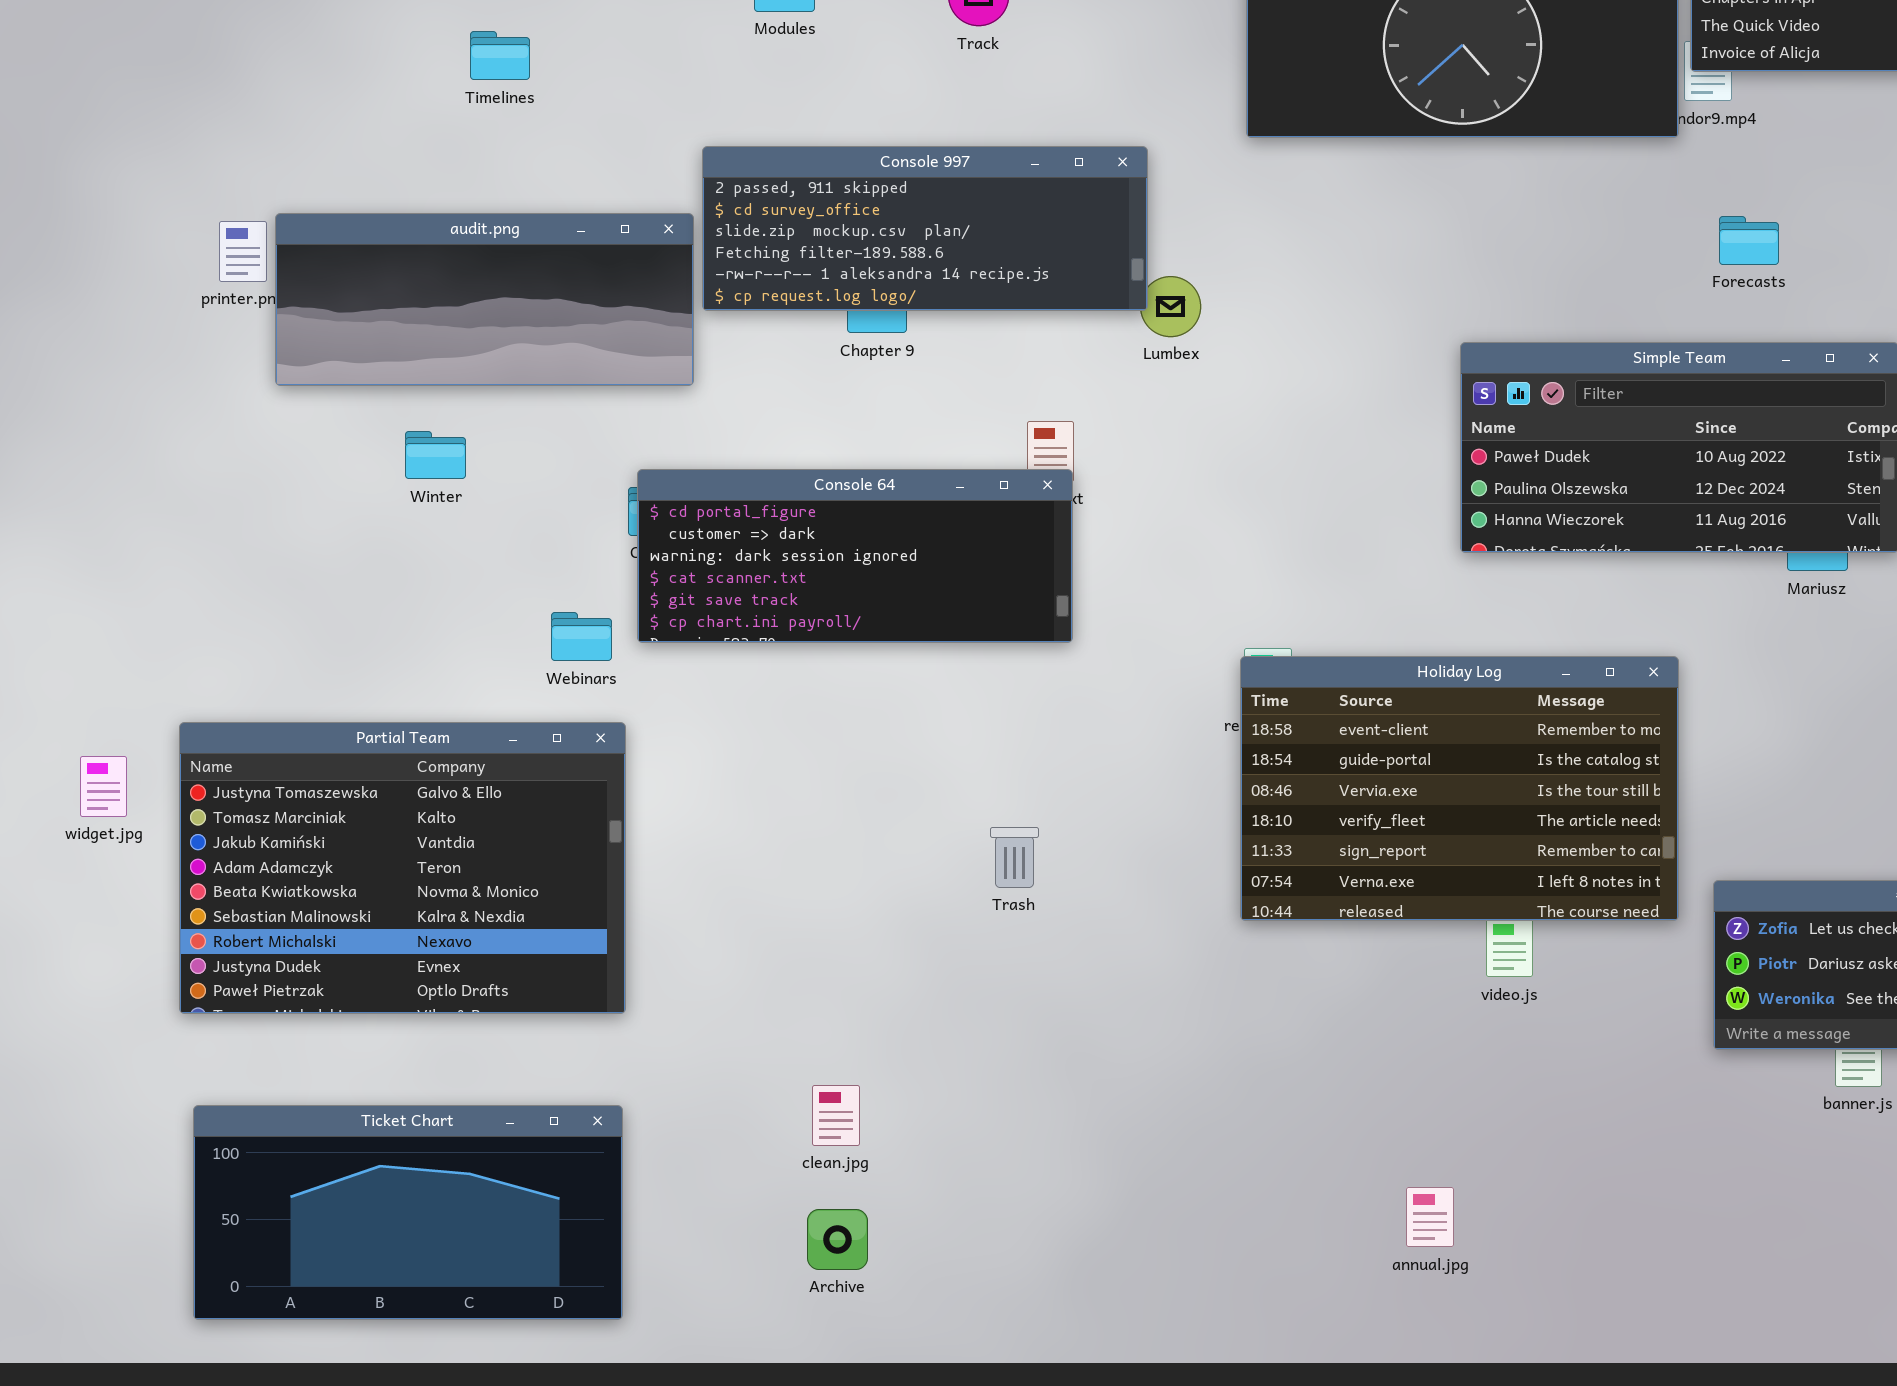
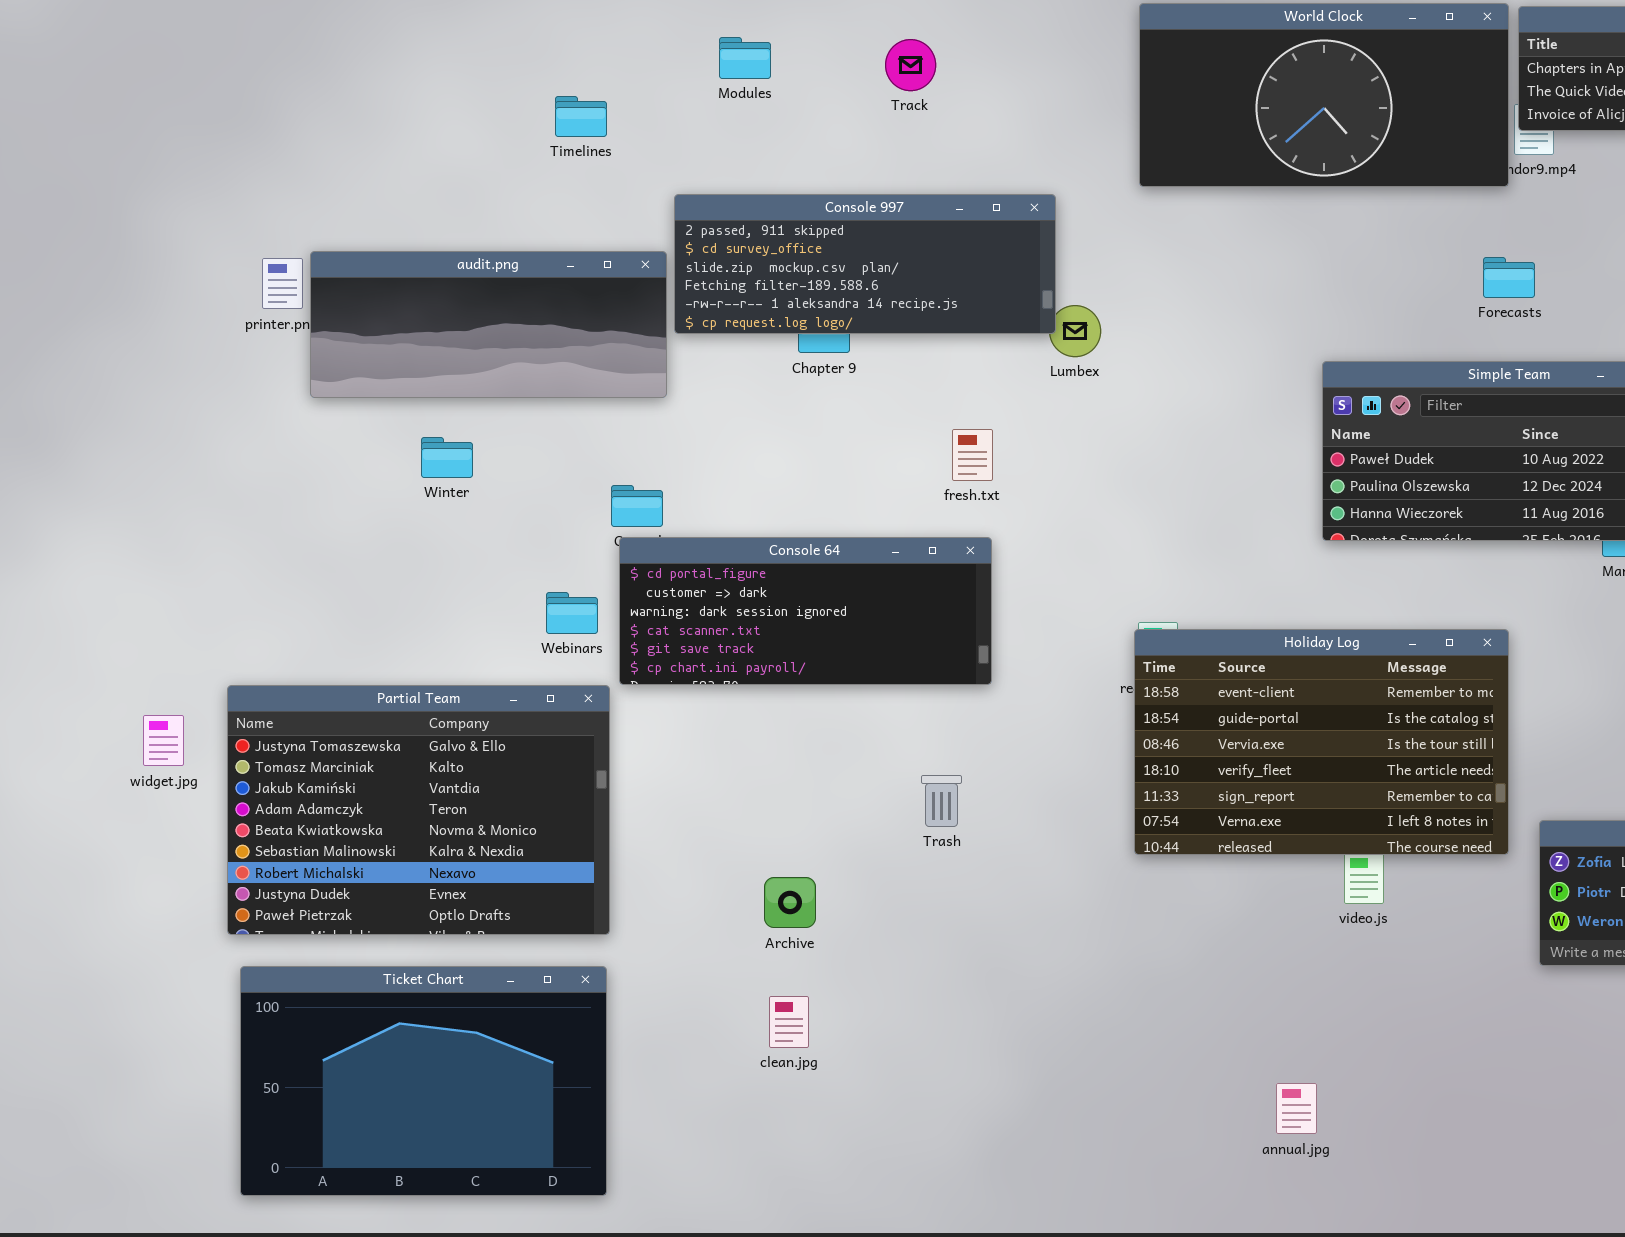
Timelines: [470,31,530,80] -> [555,96,607,137], moved
Forecasts: [1719,216,1779,265] -> [1483,257,1535,298], moved
Console 64: [637,469,1073,643] -> [619,537,992,685], moved
Ticket Chart: [193,1105,623,1320] -> [240,966,607,1196], resized
Archive: [807,1209,868,1270] -> [764,877,816,928], moved

